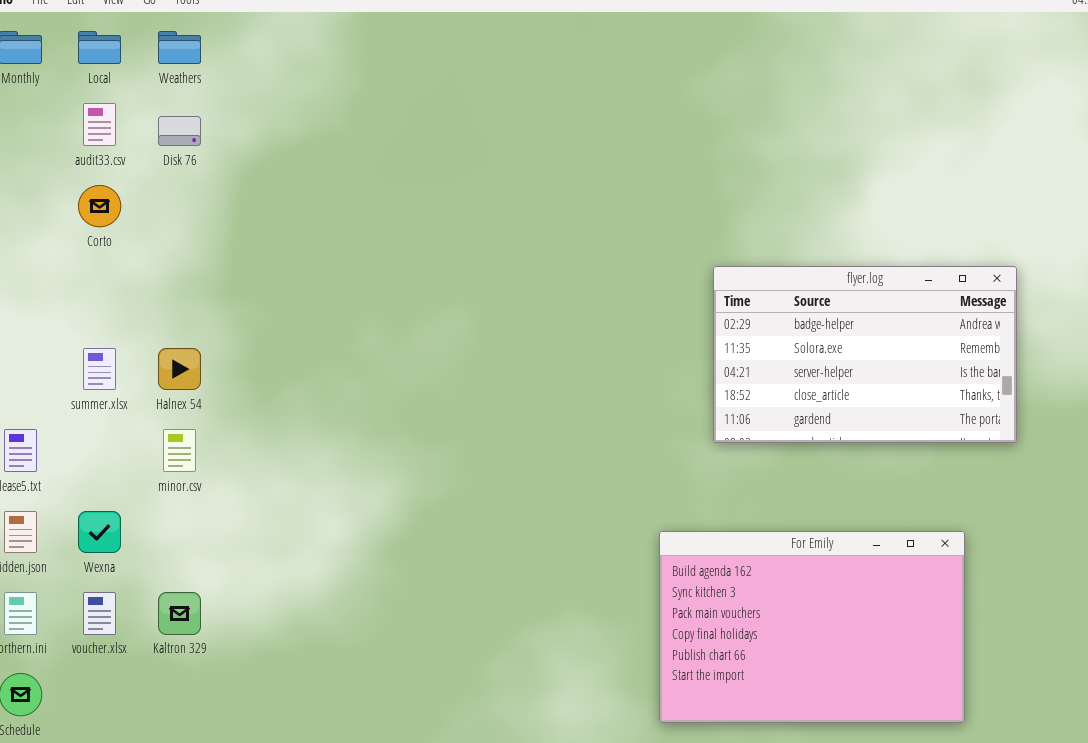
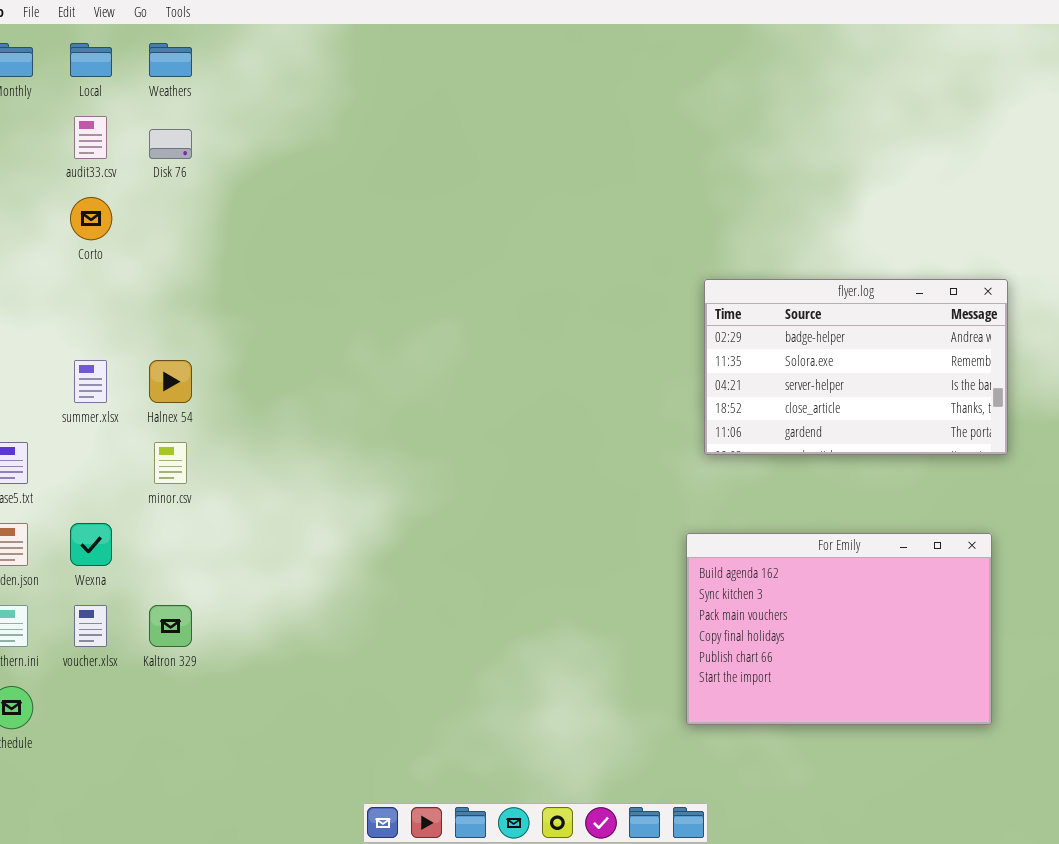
For Emily: [659,531,965,723] -> [686,533,992,725], moved

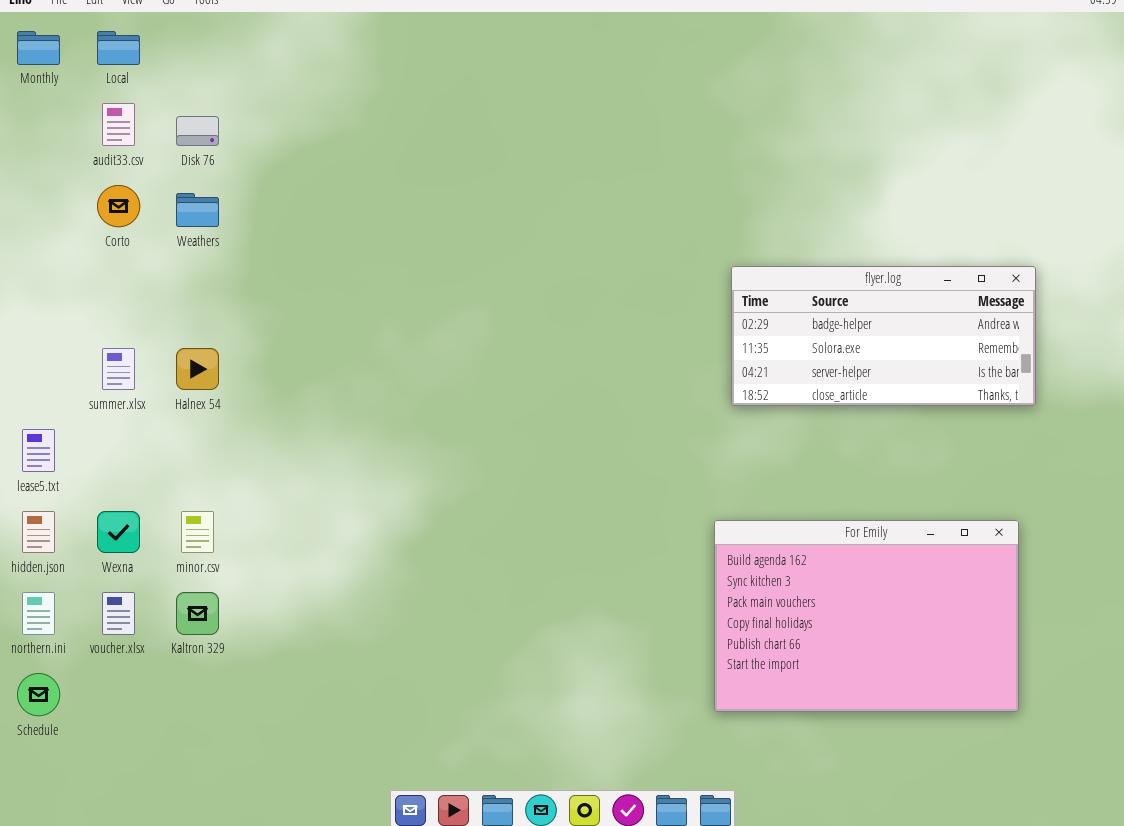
Weathers: [149,43,192,77] -> [176,193,219,227], moved
flyer.log: [704,279,1008,455] -> [731,266,1036,406], resized
minor.csv: [154,442,187,484] -> [181,511,214,553], moved

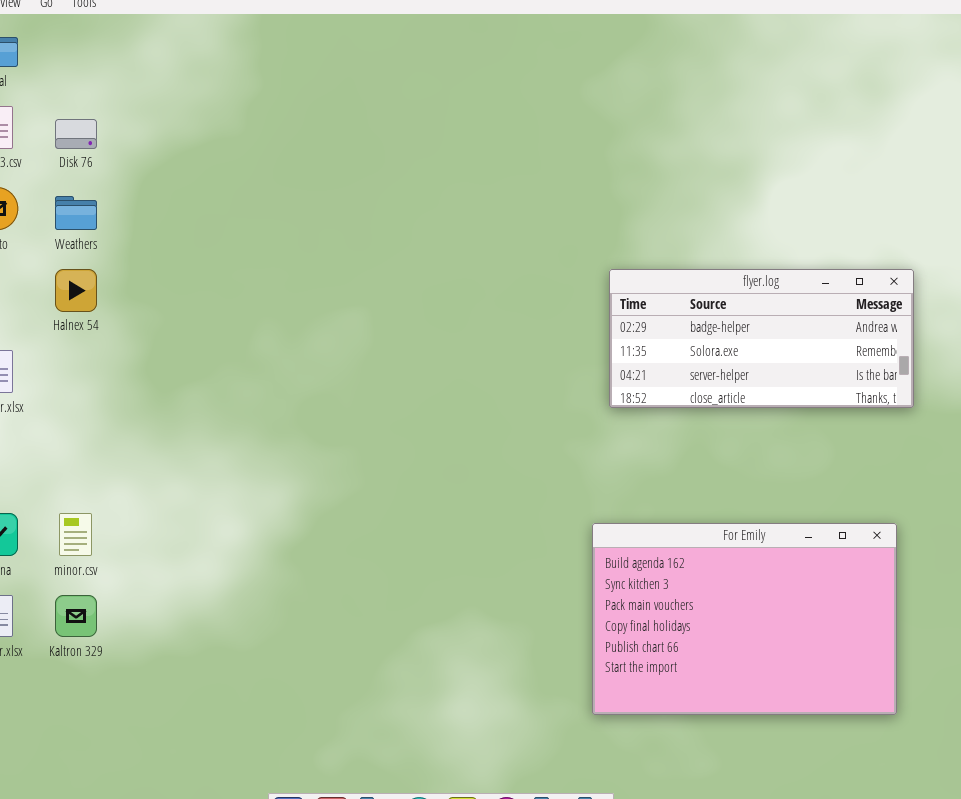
Halnex 54: [176,348,219,390] -> [55,269,97,312], moved

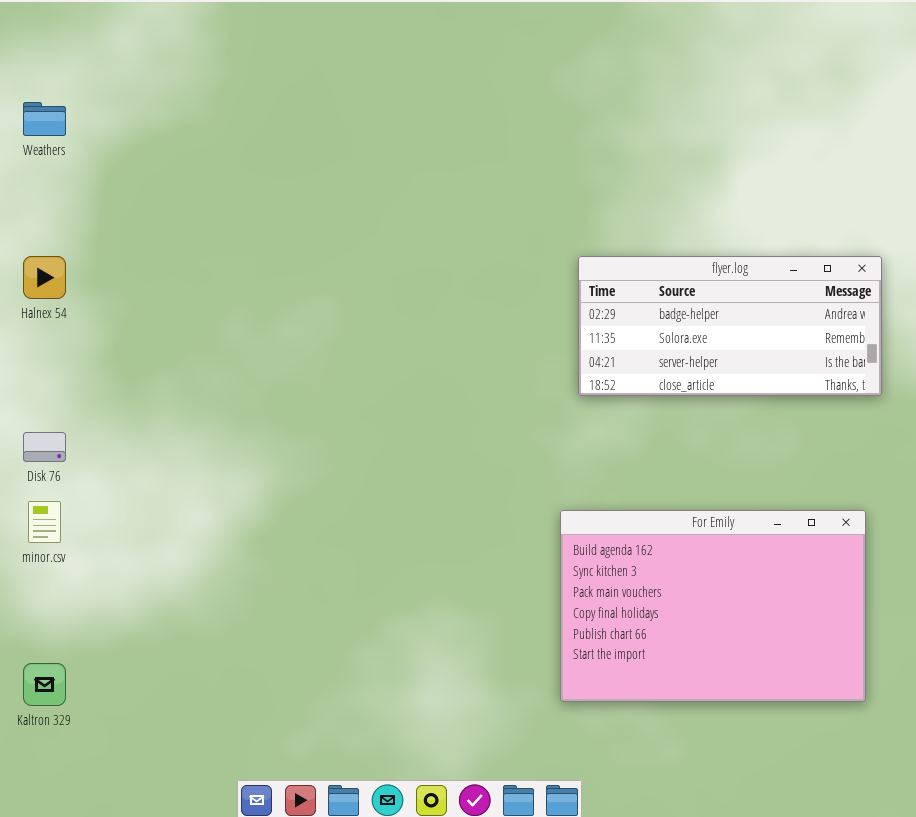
Disk 76: [55,119,97,149] -> [23,432,66,462], moved
Weathers: [55,196,97,230] -> [23,102,66,136], moved
Kaltron 329: [55,595,97,637] -> [23,663,66,706], moved

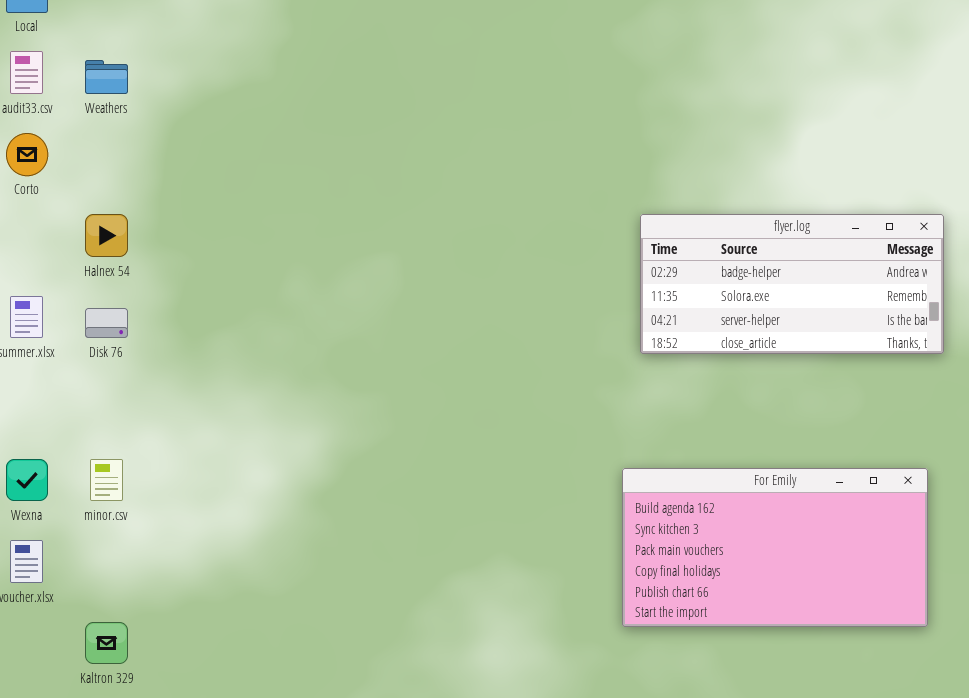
Disk 76: [23,432,66,462] -> [85,308,128,338], moved
For Emily: [560,510,866,702] -> [622,468,928,627], resized

